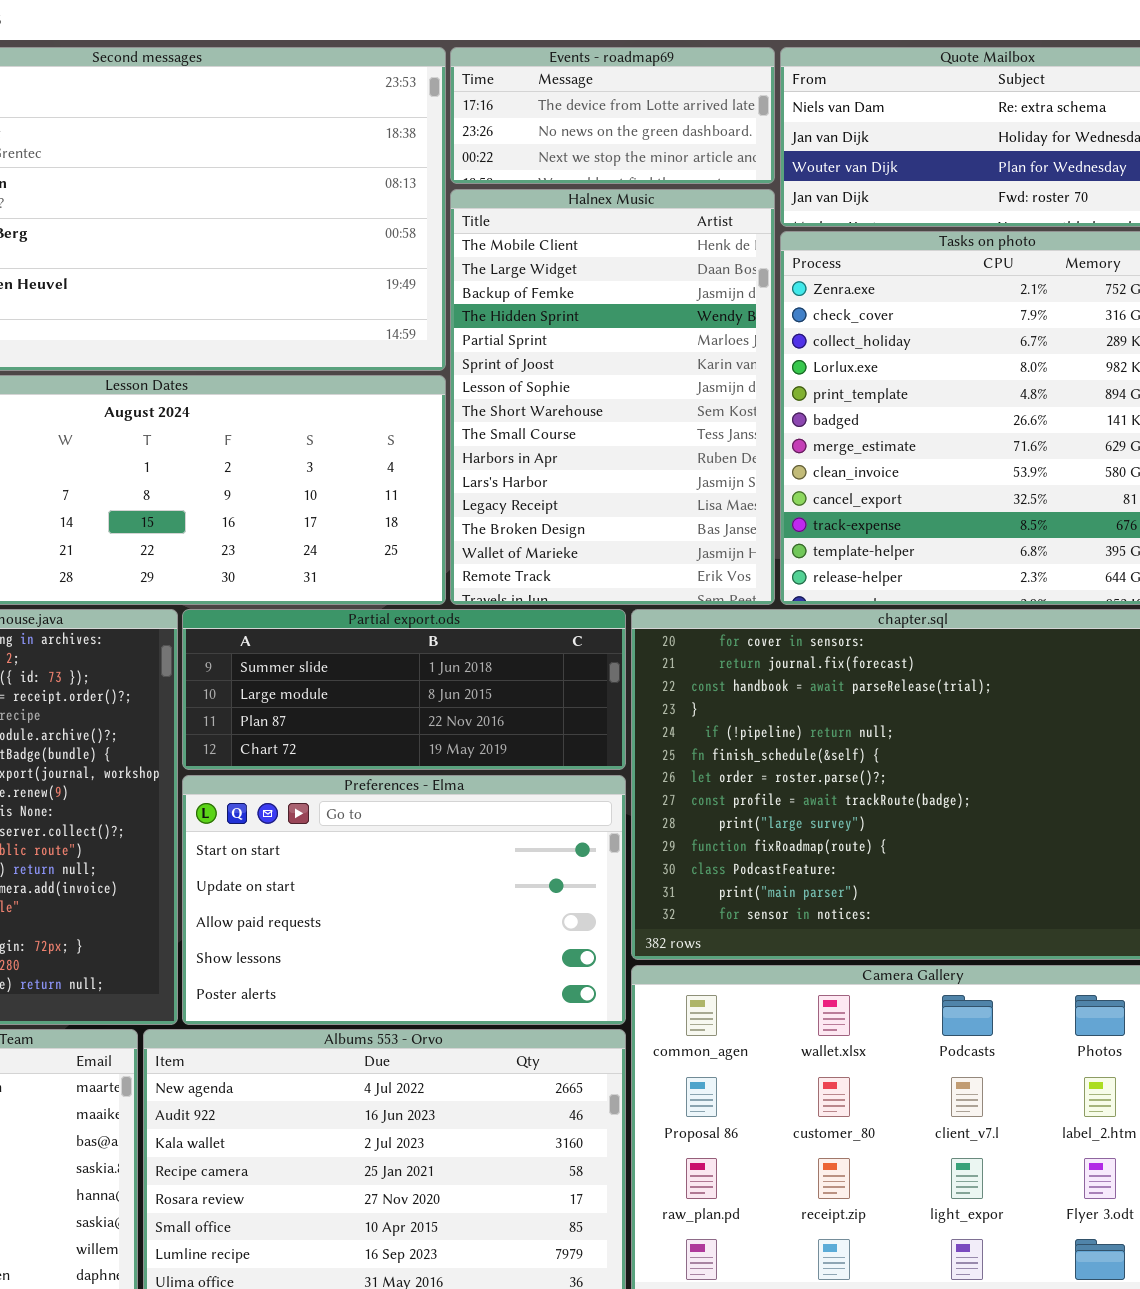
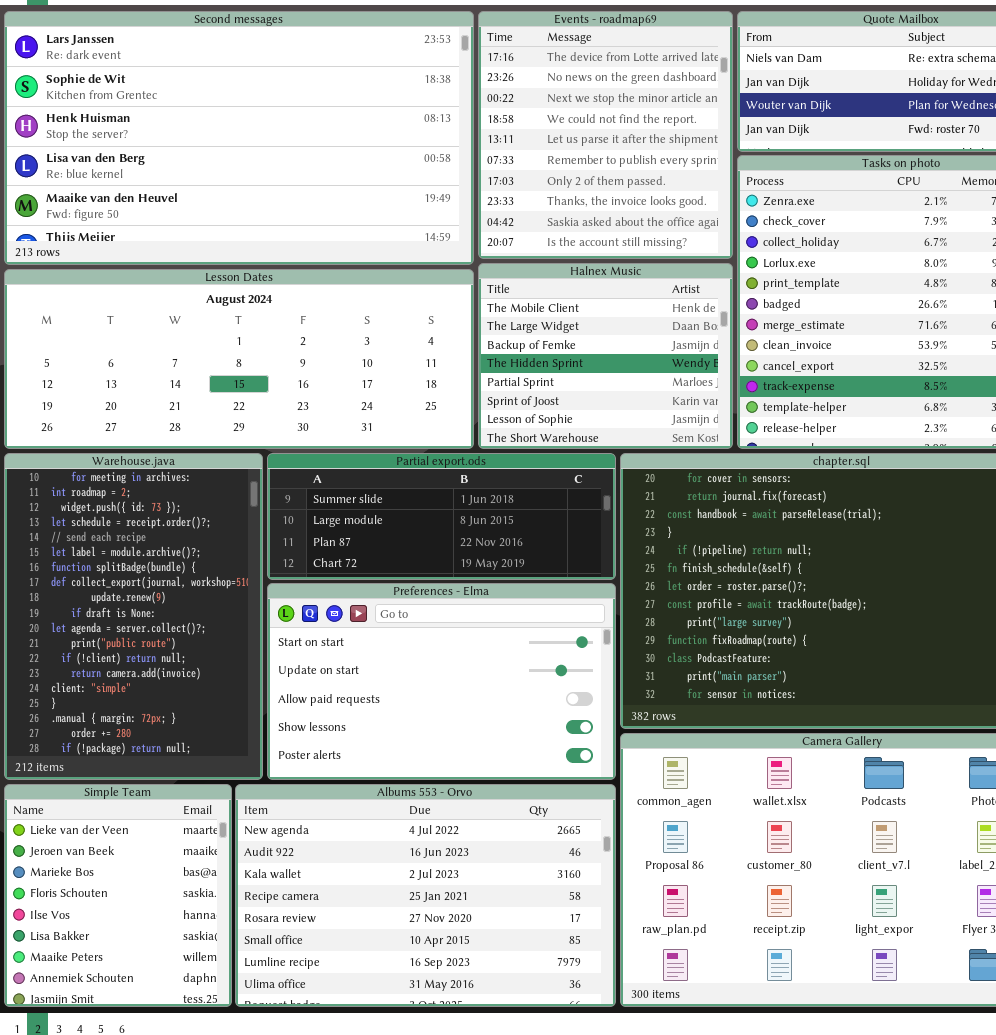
Events - roadmap69: [450,47,775,184] -> [478,11,733,259], resized
Halnex Music: [450,189,775,605] -> [478,263,733,449], resized

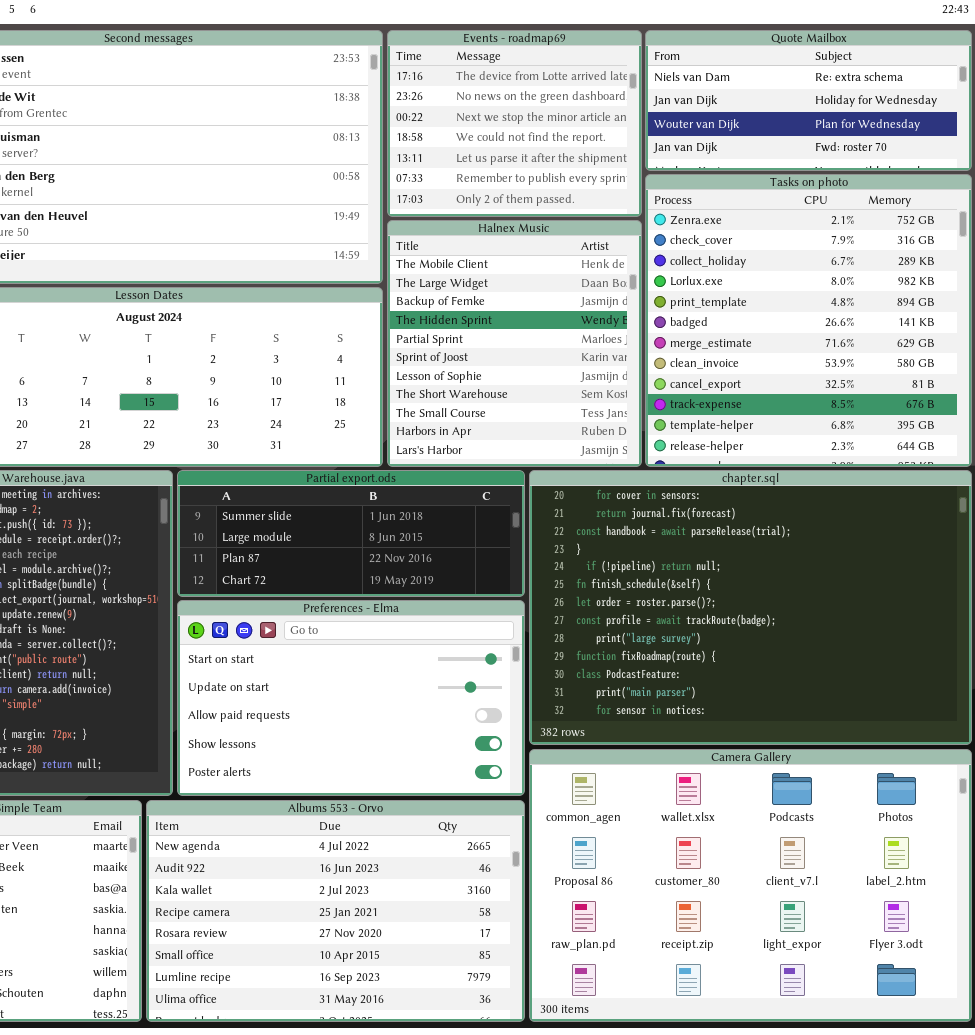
Events - roadmap69: [478,11,733,259] -> [387,30,642,217], resized
Halnex Music: [478,263,733,449] -> [387,220,642,467], resized

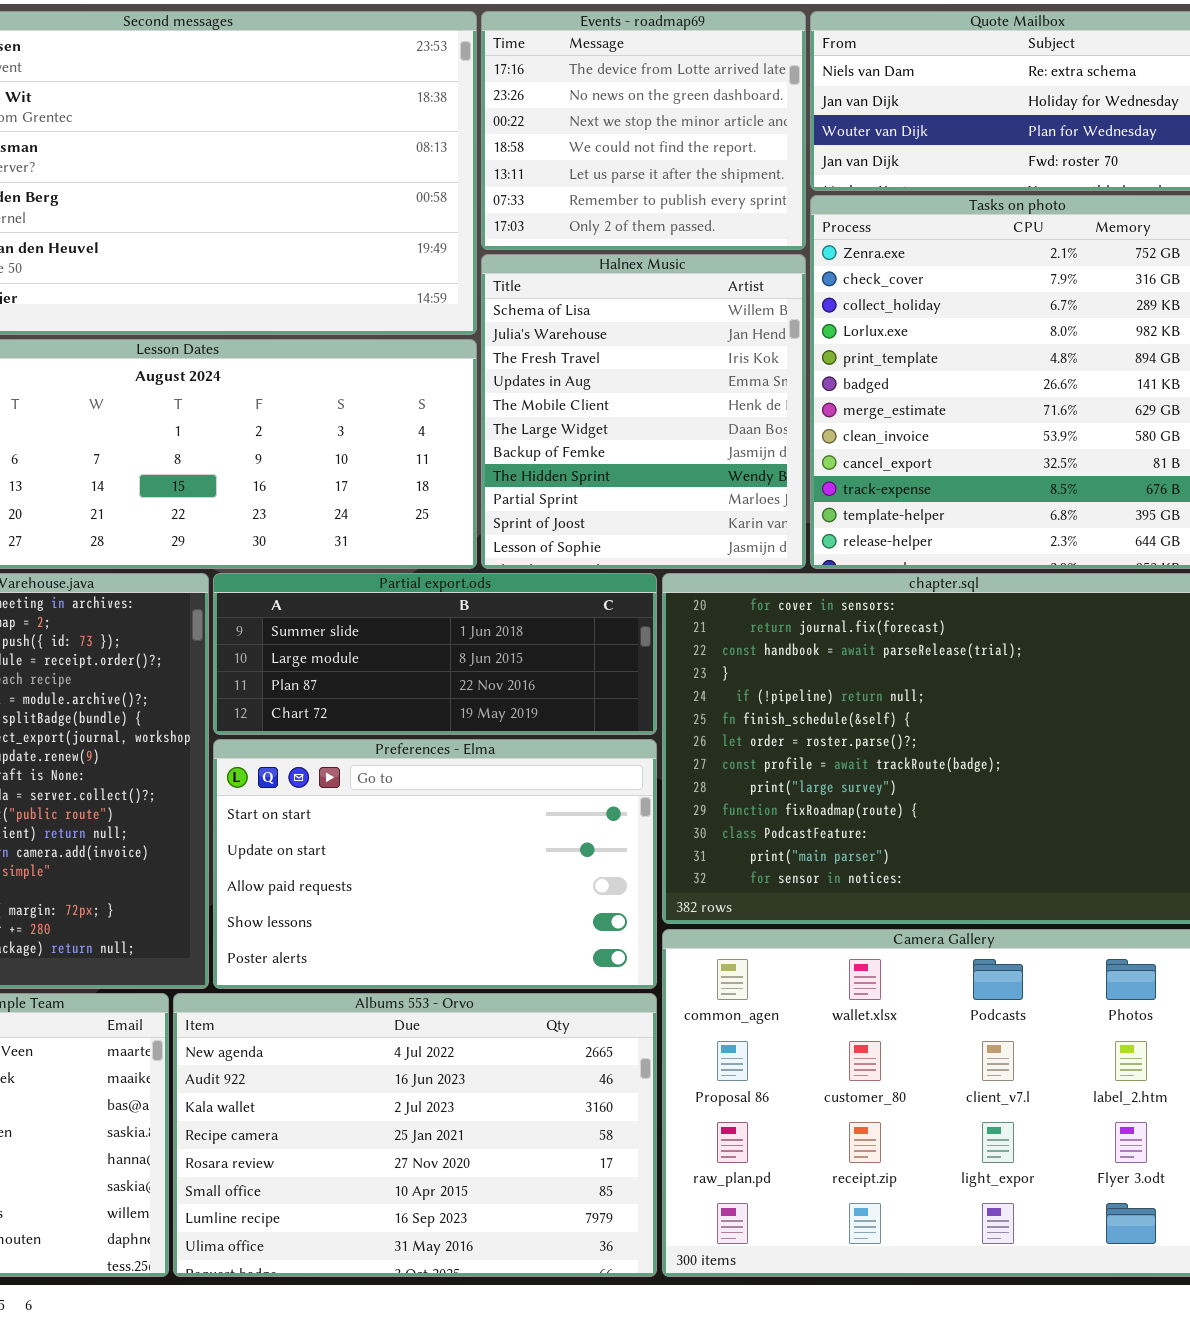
Halnex Music: [387,220,642,467] -> [481,254,806,569], scrolled up 4 rows

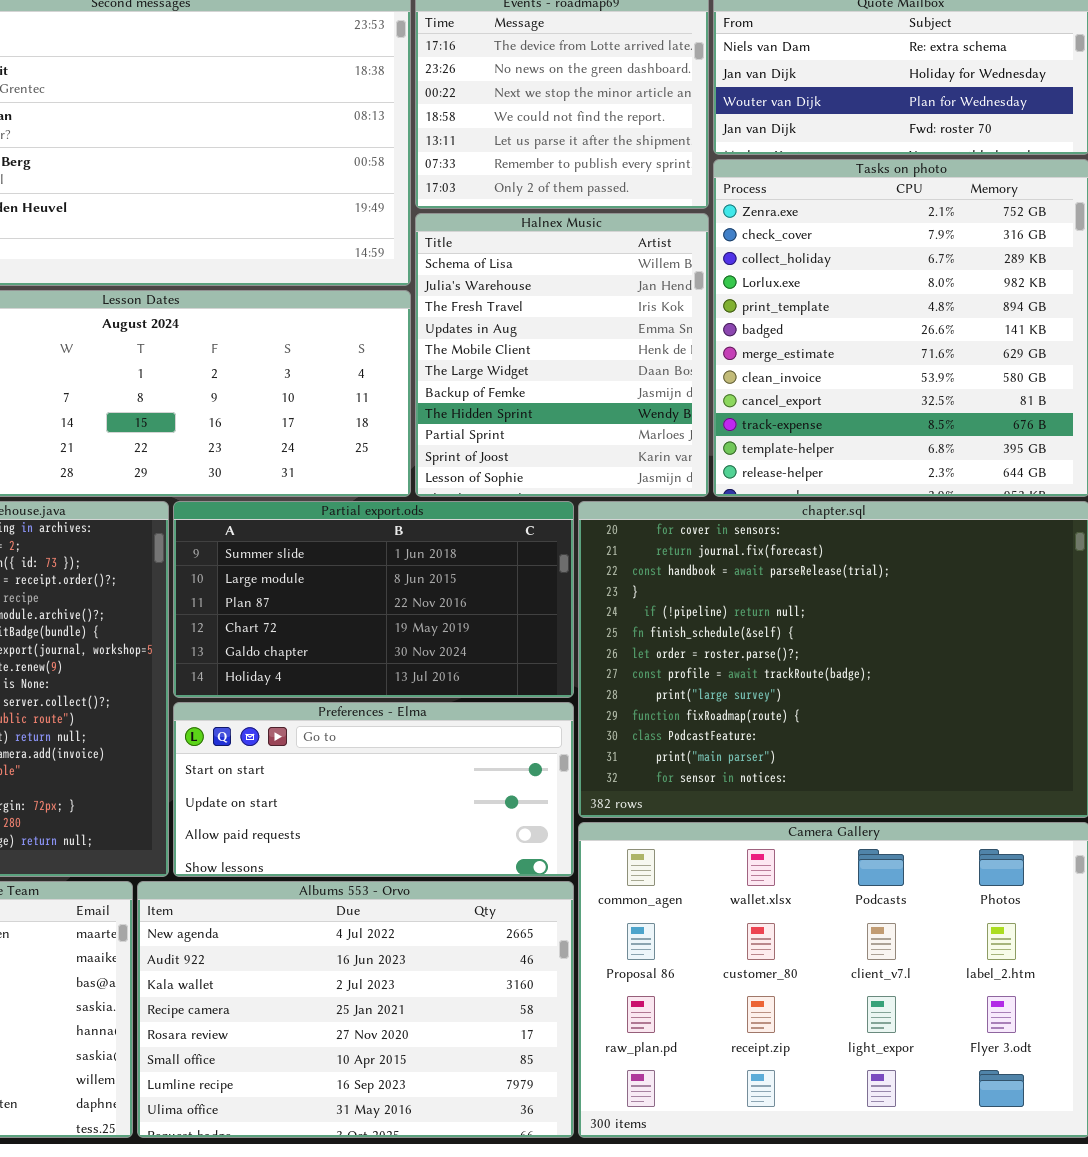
Partial export.ods: [213,573,657,735] -> [173,501,574,698], resized
Preferences - Elma: [213,739,657,989] -> [173,702,574,877], resized

